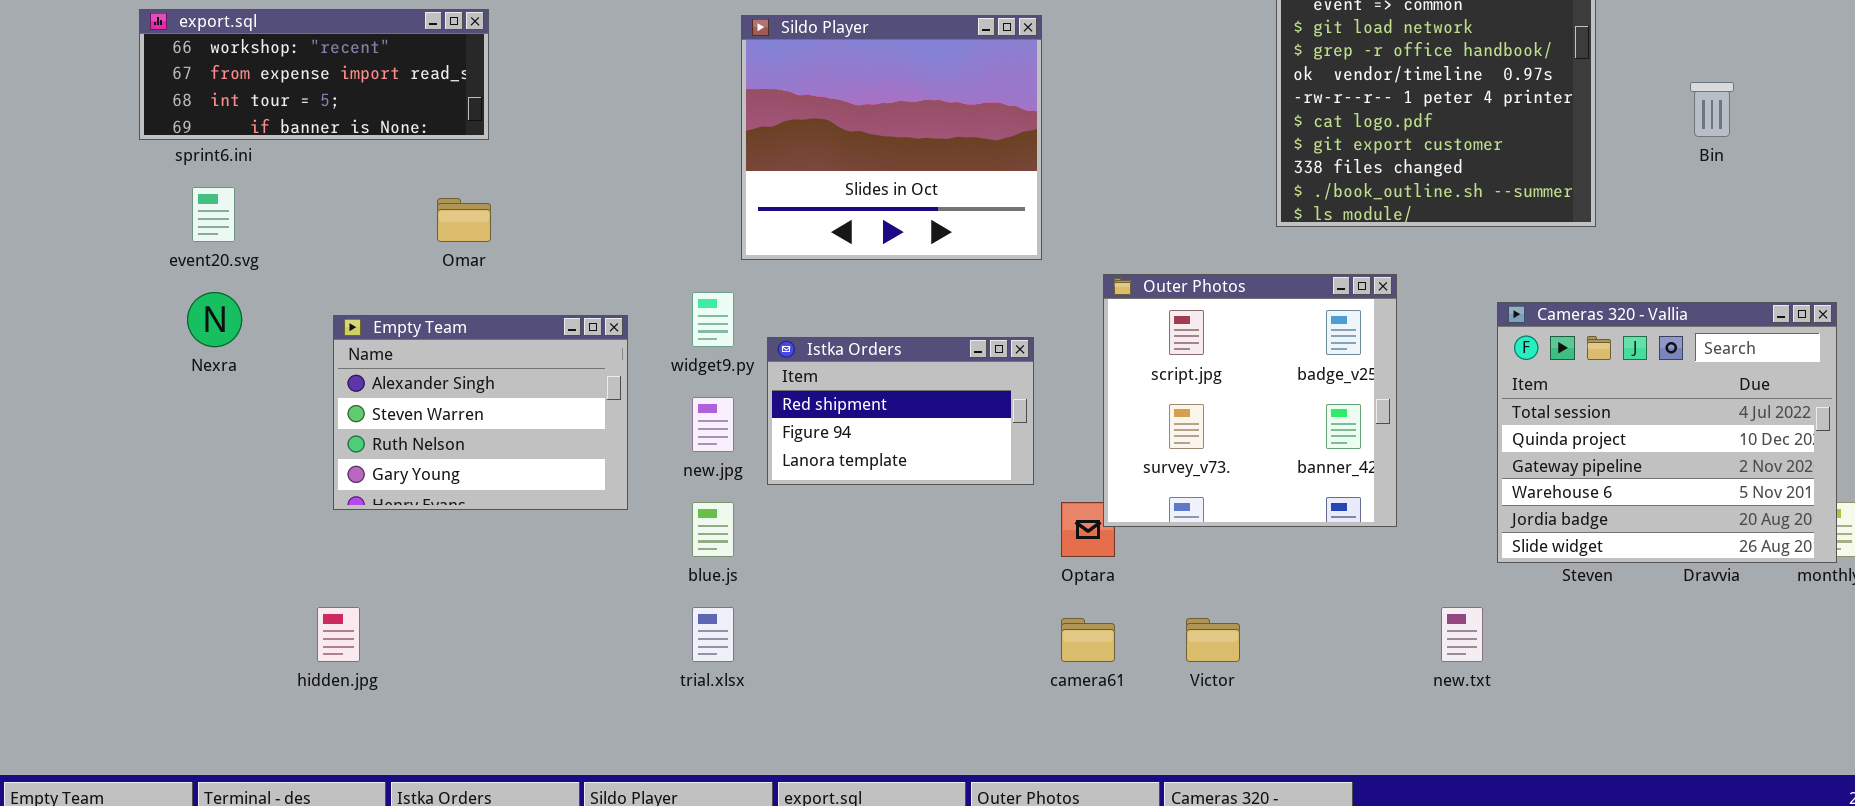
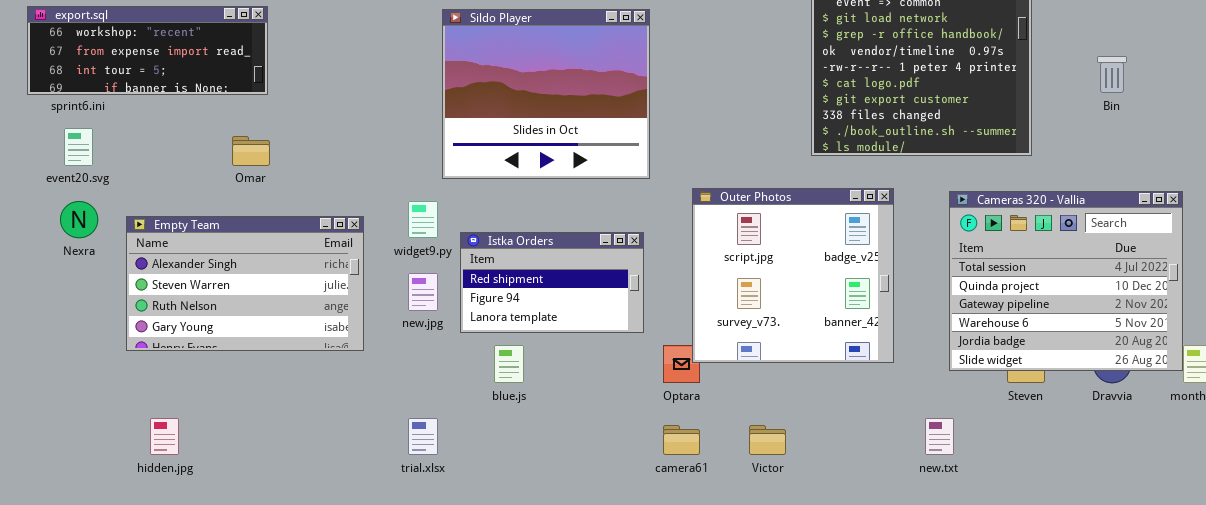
Cameras 320 - Vallia: [1497,302,1837,563] -> [949,191,1183,371], moved
Empty Team: [333,315,628,510] -> [126,216,364,351], resized
blue.js: [692,502,734,557] -> [494,345,524,383], moved

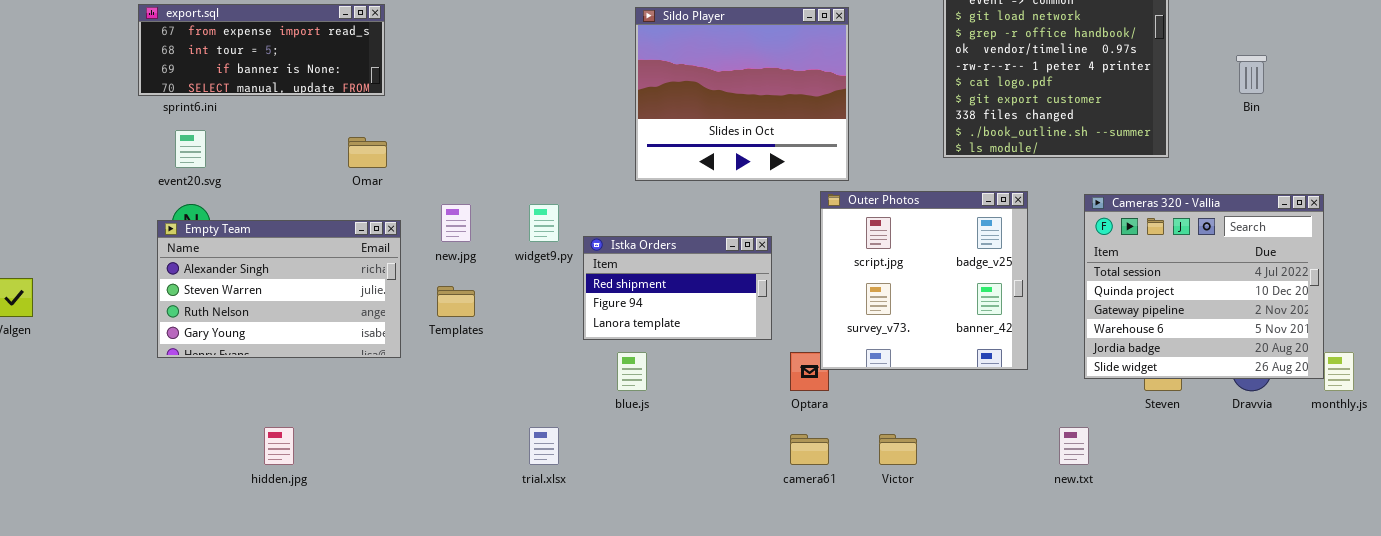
export.sql: [27,6,268,95] -> [138,4,385,96], scrolled down 1 row
Sildo Player: [442,9,650,179] -> [635,7,849,181], moved
Empty Team: [126,216,364,351] -> [157,220,401,358], moved
new.jpg: [408,273,438,311] -> [441,204,471,242], moved

